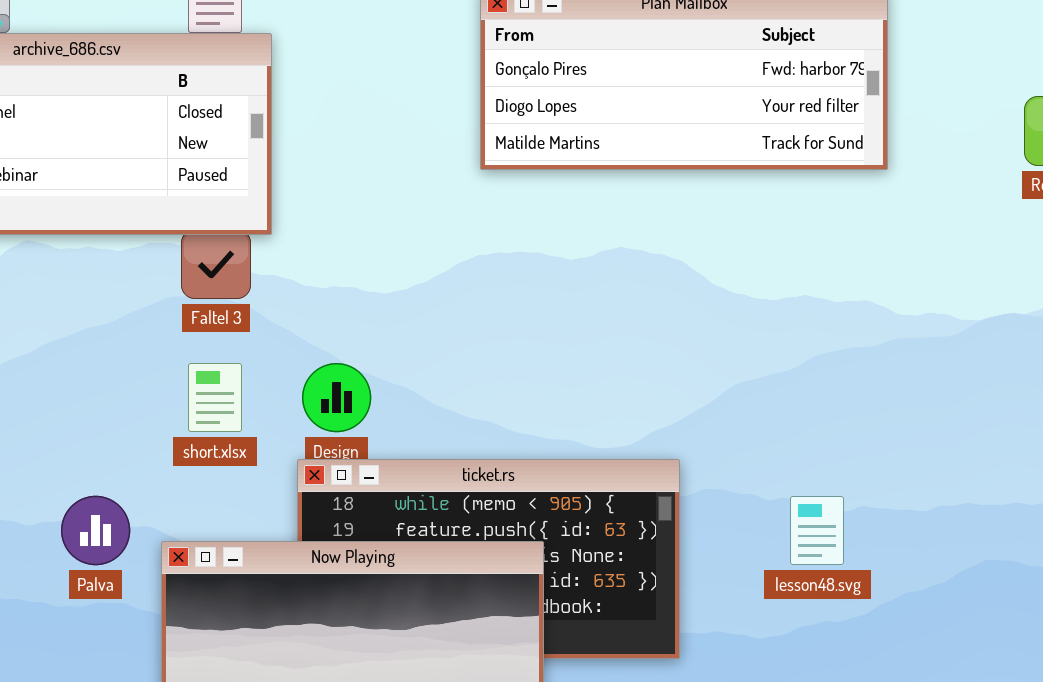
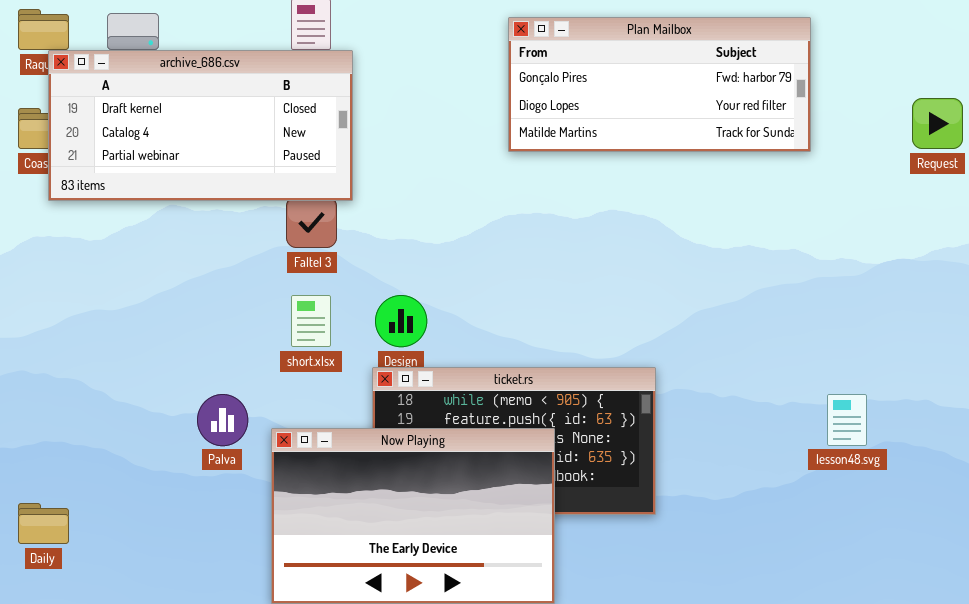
lesson48.svg: [790,496,844,565] -> [827,394,867,446], moved

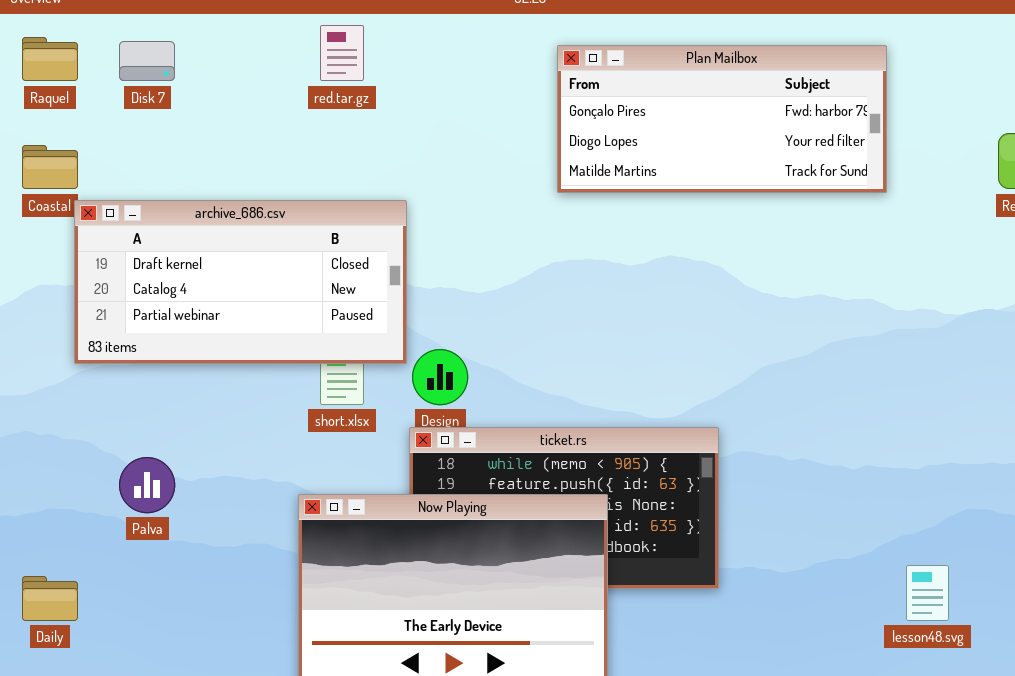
archive_686.csv: [48,50,353,201] -> [74,200,407,364], moved
Palva: [197,394,248,446] -> [119,457,175,513], moved
lesson48.svg: [827,394,867,446] -> [906,565,949,621], moved

